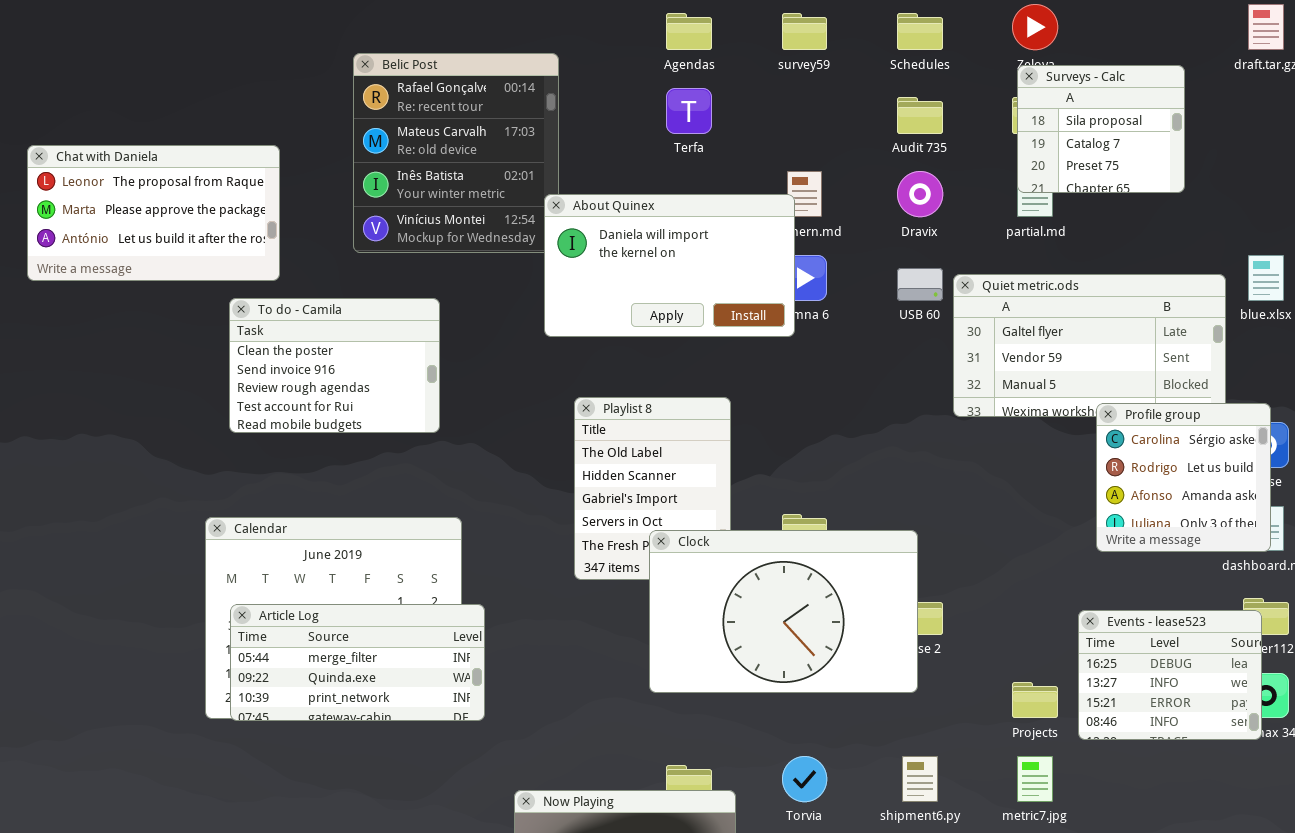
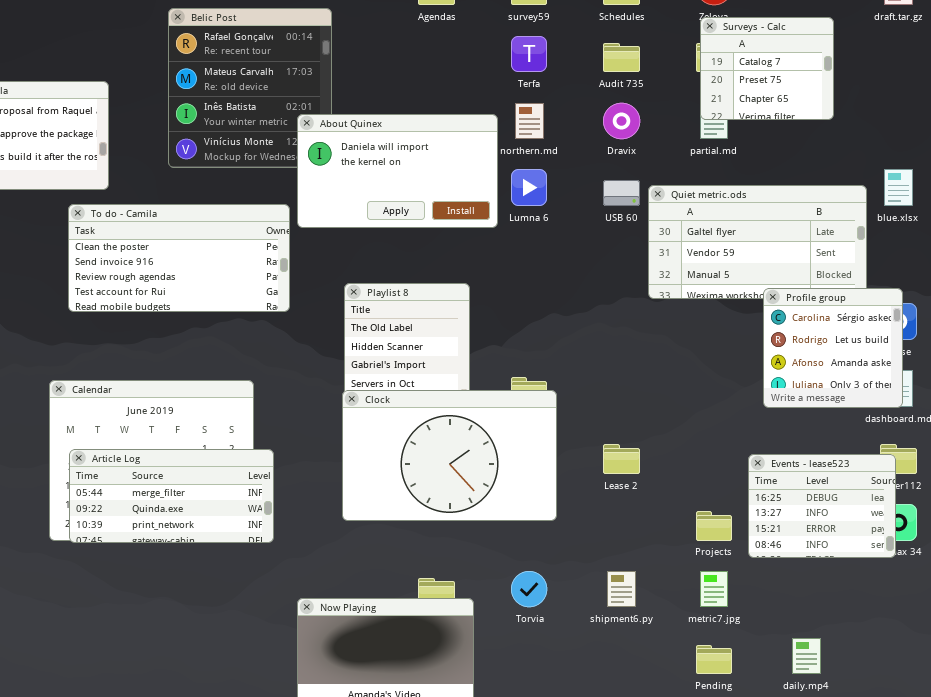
Surveys - Calc: [1017,65,1185,193] -> [700,17,834,120], scrolled down 1 row
Terfa: [666,88,712,134] -> [511,36,547,72], moved
About Quinex: [544,194,795,337] -> [297,114,498,228], moved
To do - Camila: [229,298,440,433] -> [68,204,290,312], resized
Clock: [649,530,918,693] -> [342,390,557,521], moved

